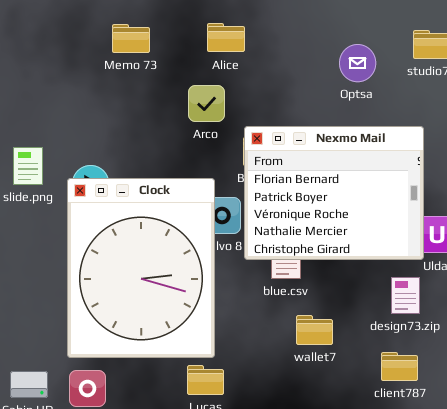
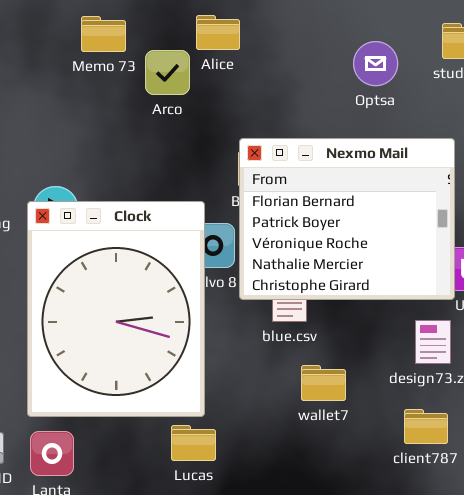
Arco: [188,85,225,122] -> [145,50,190,95], moved

